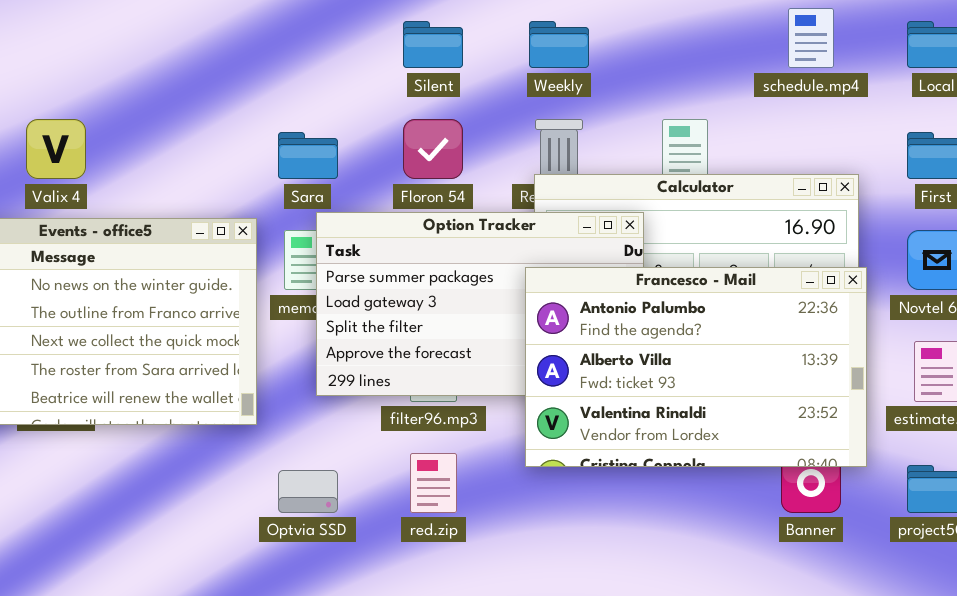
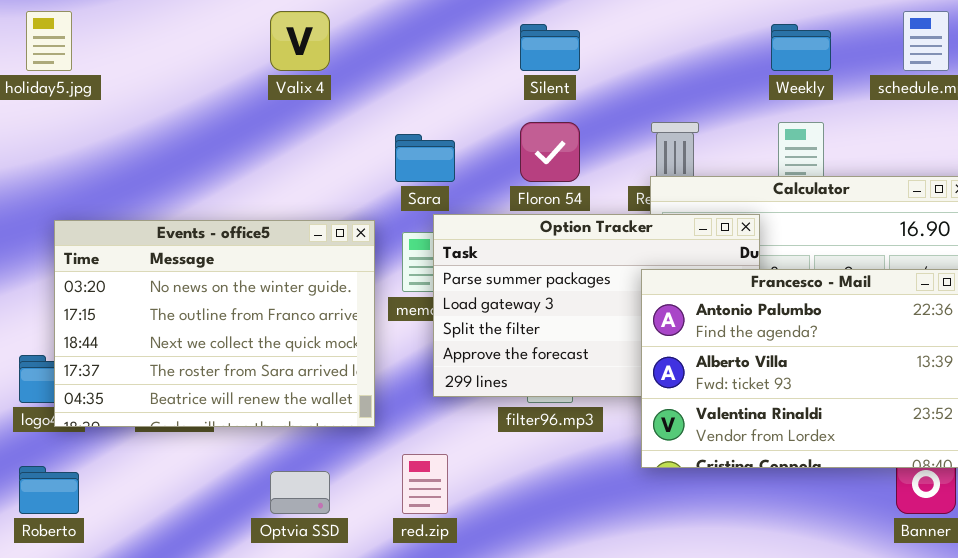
Weekly: [529,21,589,68] -> [771,24,831,71], moved
Valix 4: [26,119,86,179] -> [270,11,330,71], moved
red.zip: [410,453,457,513] -> [402,454,448,514], moved
Optvia SSD: [278,470,338,513] -> [270,471,330,514], moved

